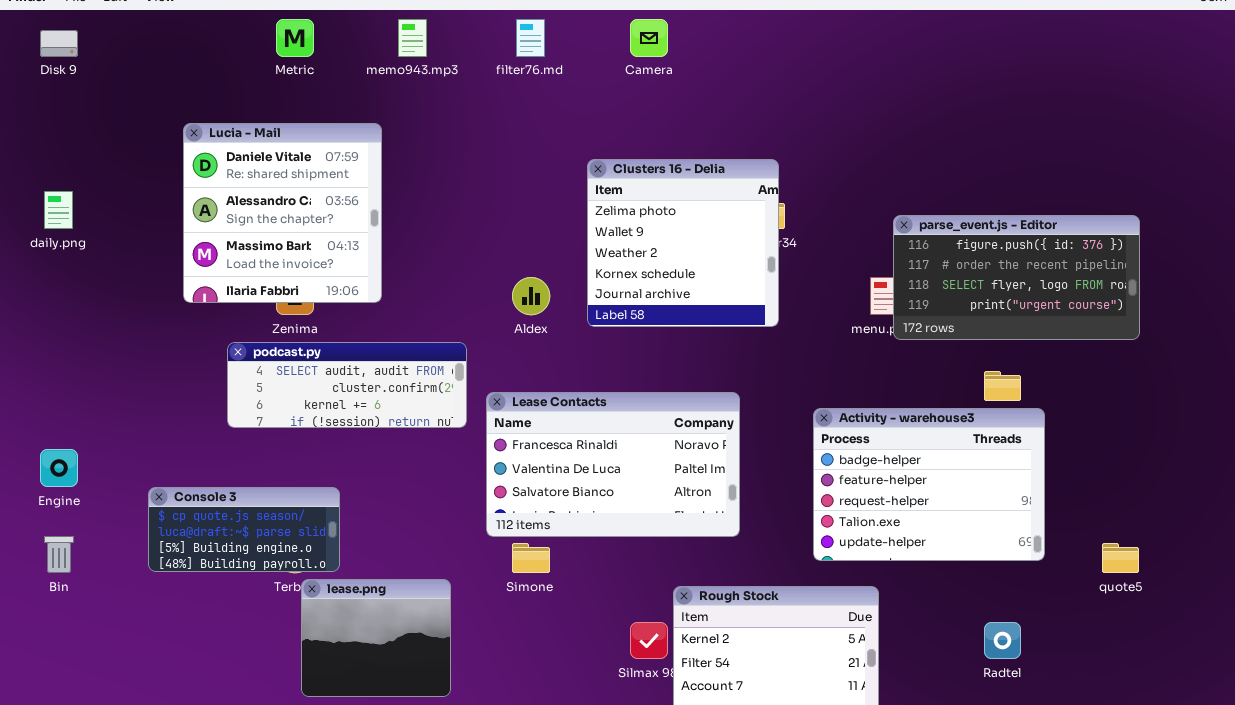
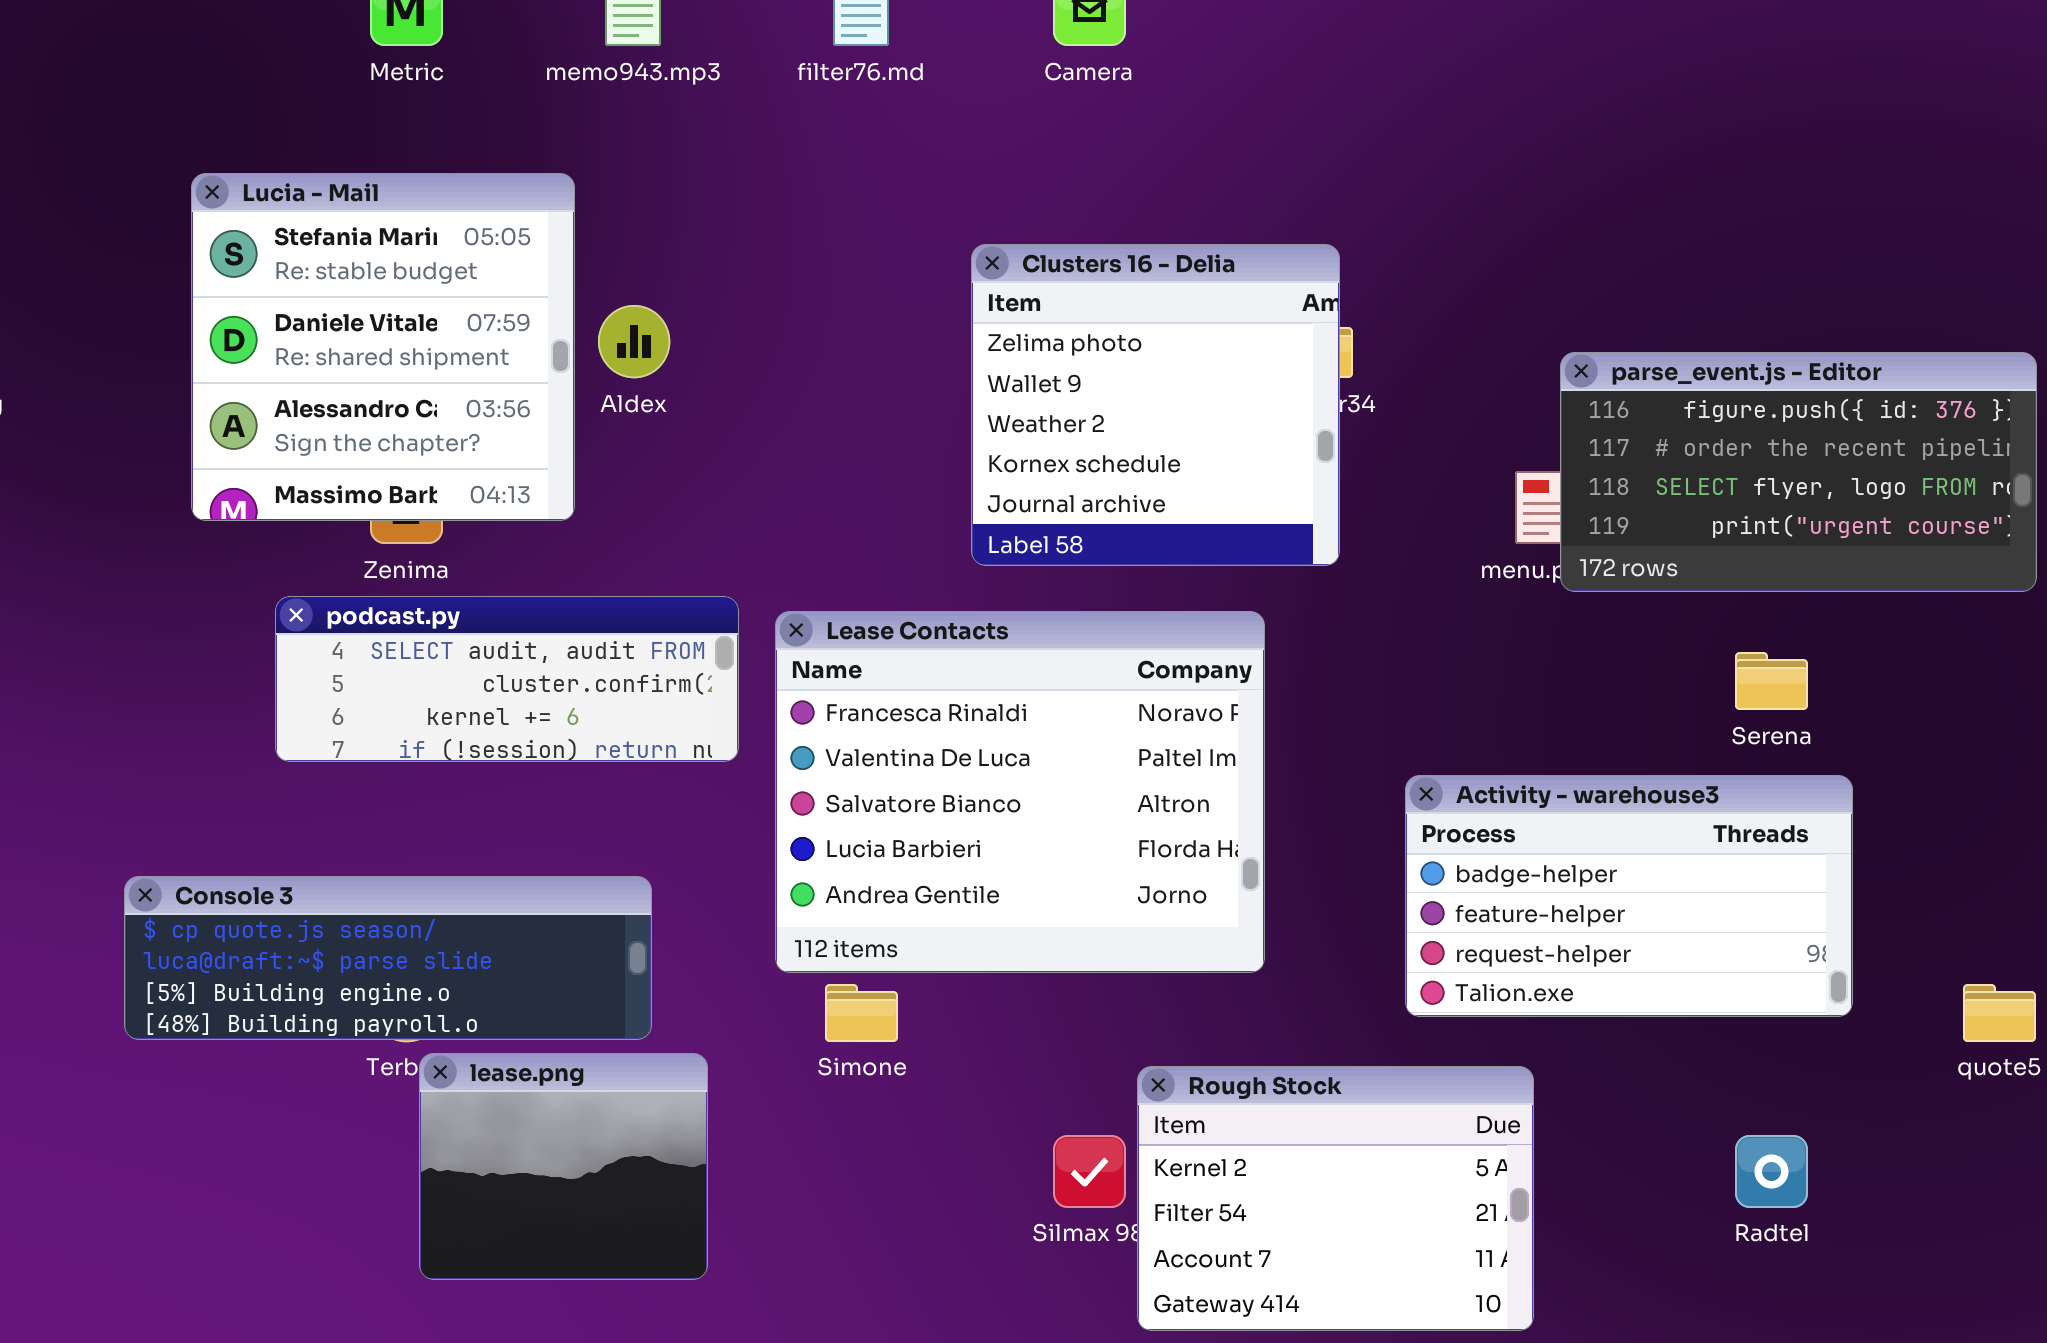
Lucia - Mail: [183,123,382,303] -> [191,173,575,521], scrolled up 1 row
Aldex: [512,277,550,315] -> [598,305,670,378], moved
Lease Contacts: [486,392,740,537] -> [775,611,1265,973], resized
Activity - warehouse3: [813,408,1045,561] -> [1405,775,1853,1017], resized
Console 3: [148,487,340,572] -> [124,876,652,1040], resized

